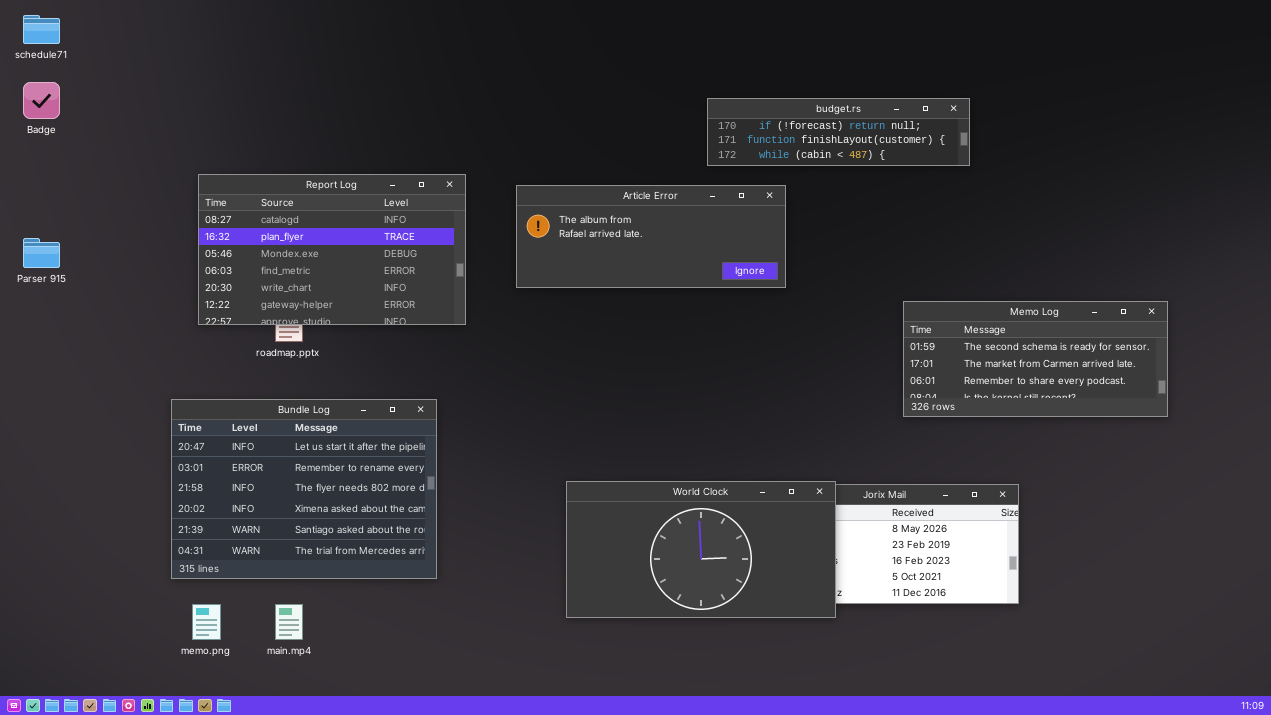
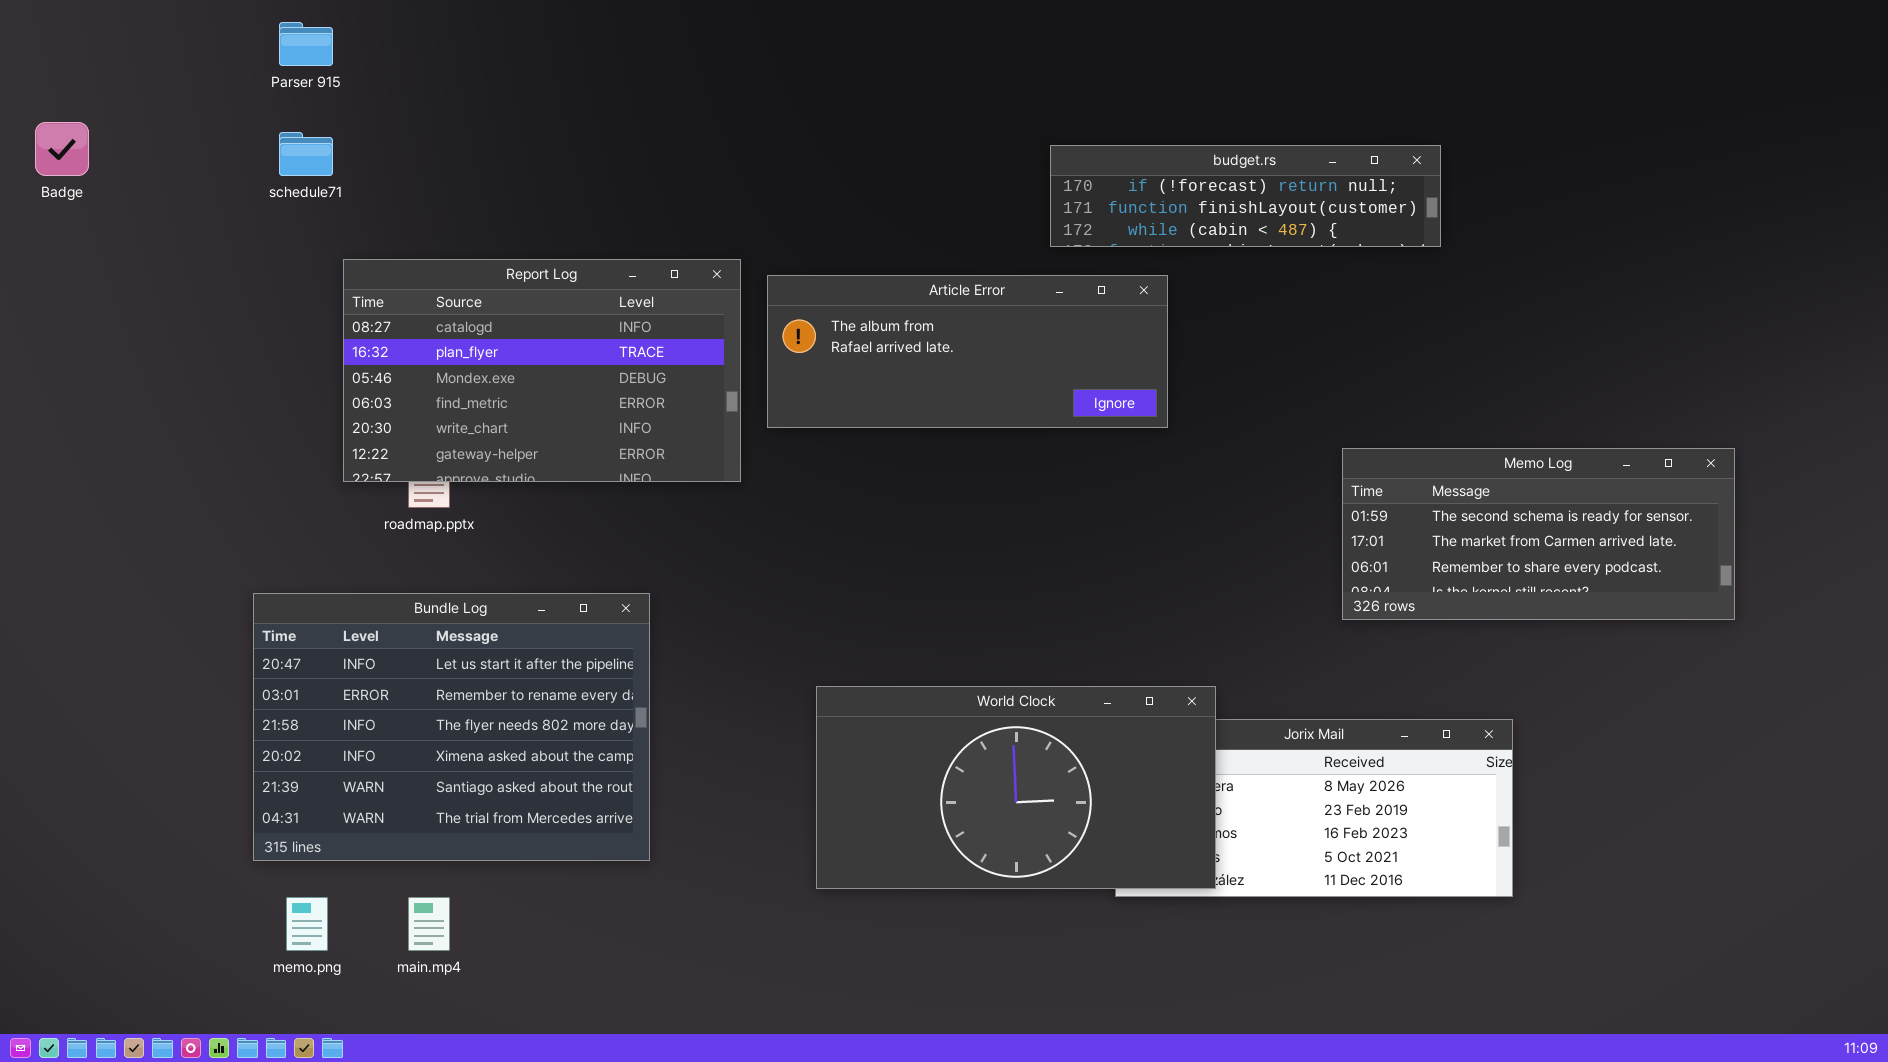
schedule71: [23,15,60,44] -> [279,132,333,176], moved
Report Log: [198,174,466,325] -> [343,259,741,482], moved
Parser 915: [23,238,60,268] -> [279,22,333,66], moved
World Clock: [566,481,836,618] -> [816,686,1216,889], moved

